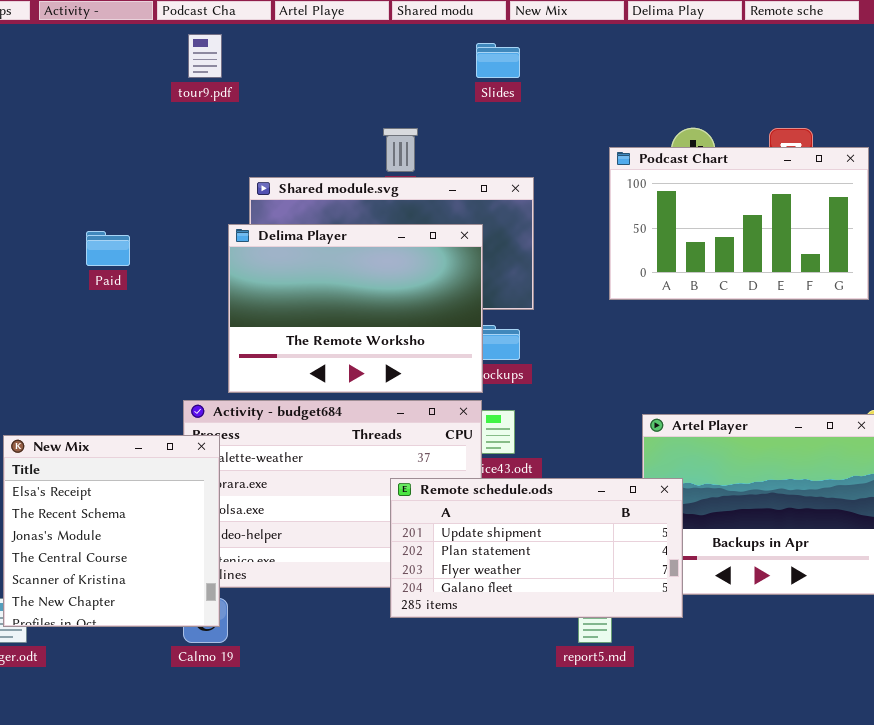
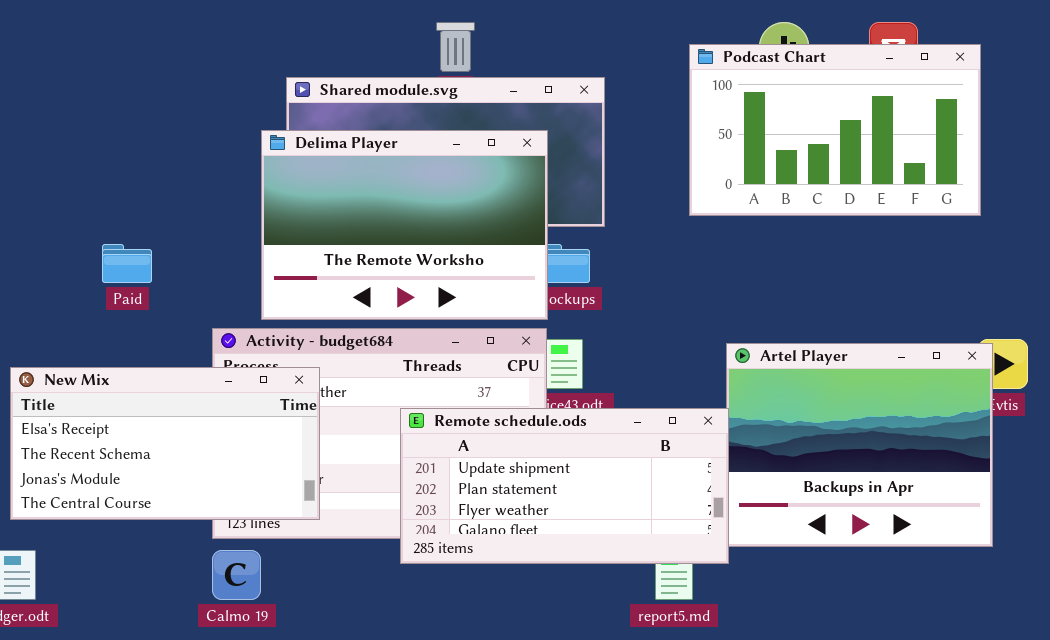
Paid: [86,231,130,266] -> [102,244,152,283], moved
New Mix: [3,435,220,627] -> [10,367,320,520], resized
Remote schedule.ods: [390,478,683,618] -> [400,408,729,564], moved

